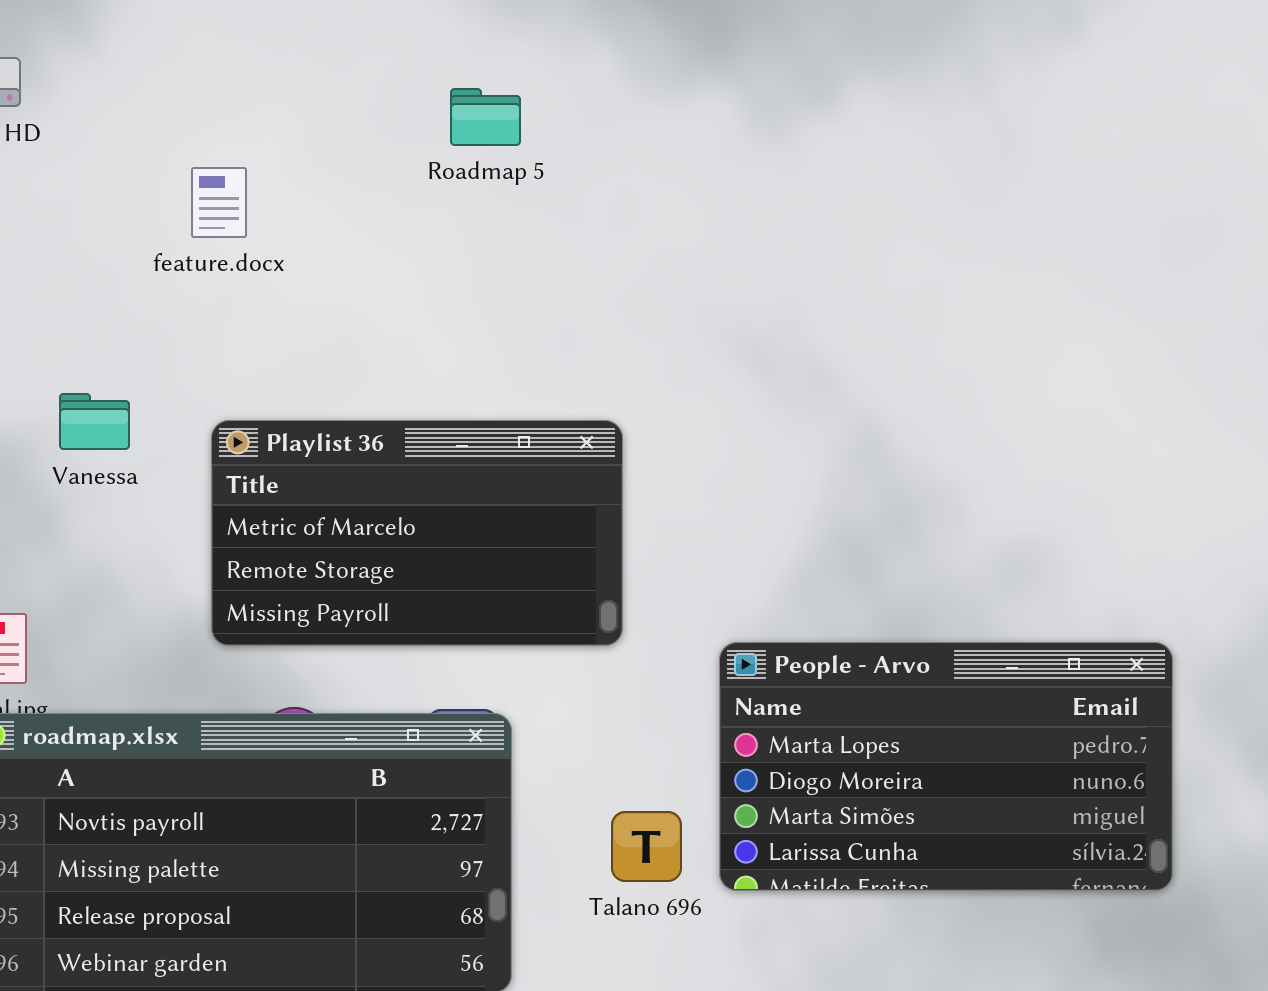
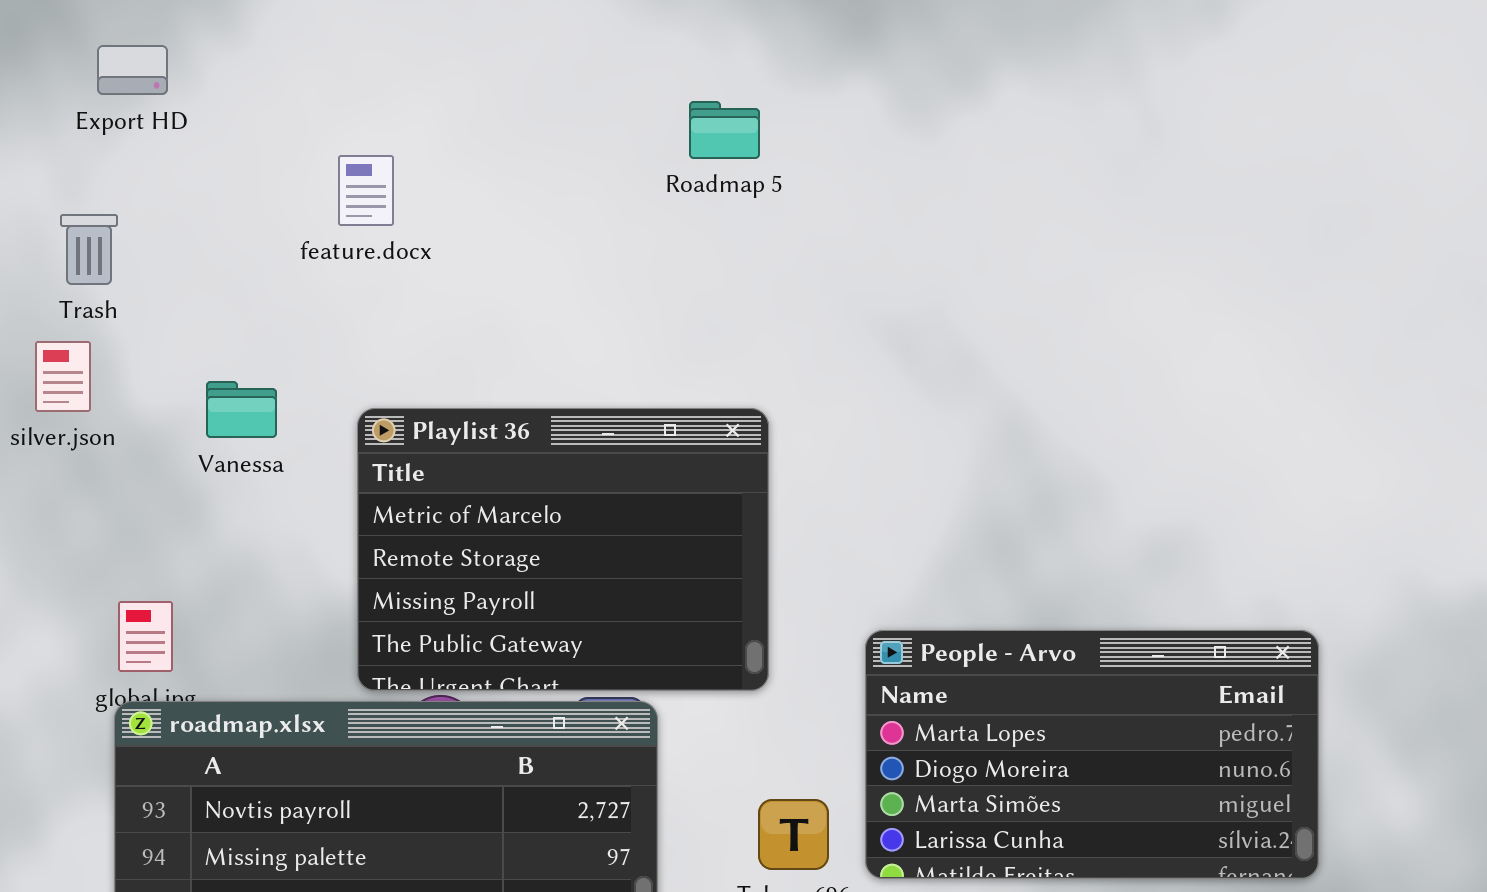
Roadmap 5: [450,88,521,146] -> [689,101,760,159], moved
Playlist 36: [211,420,623,646] -> [357,408,769,691], resized

